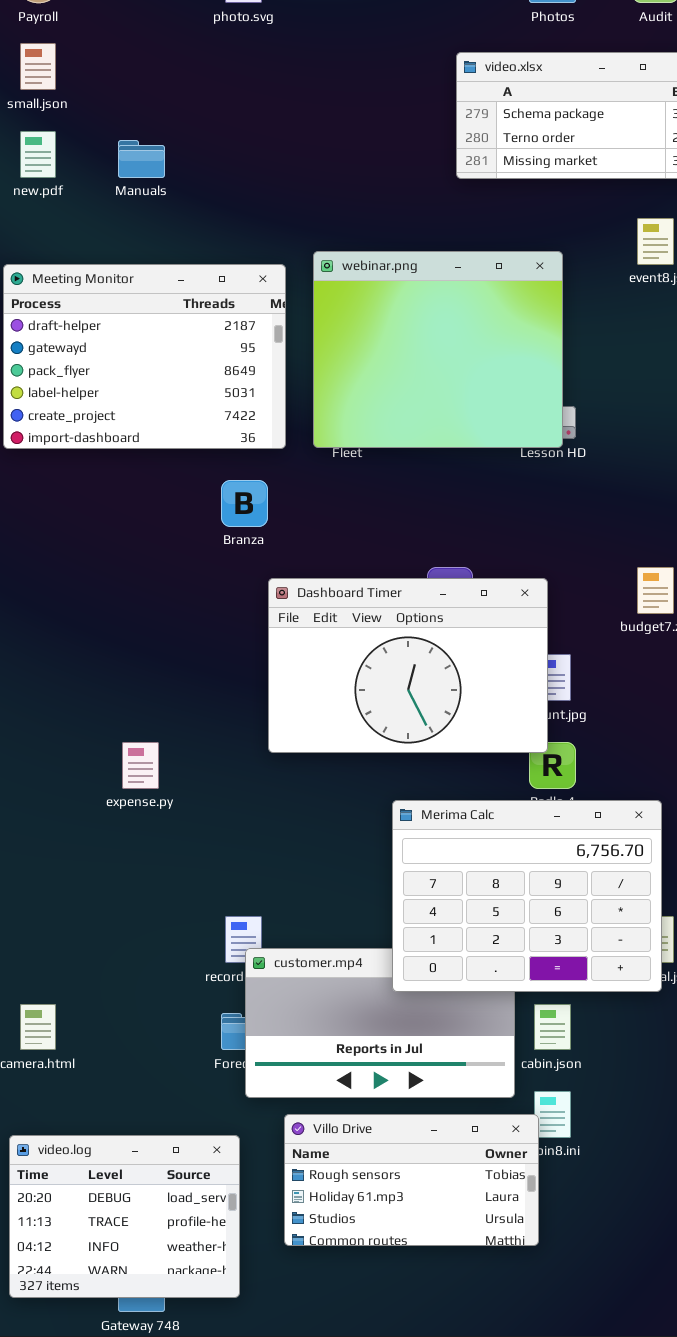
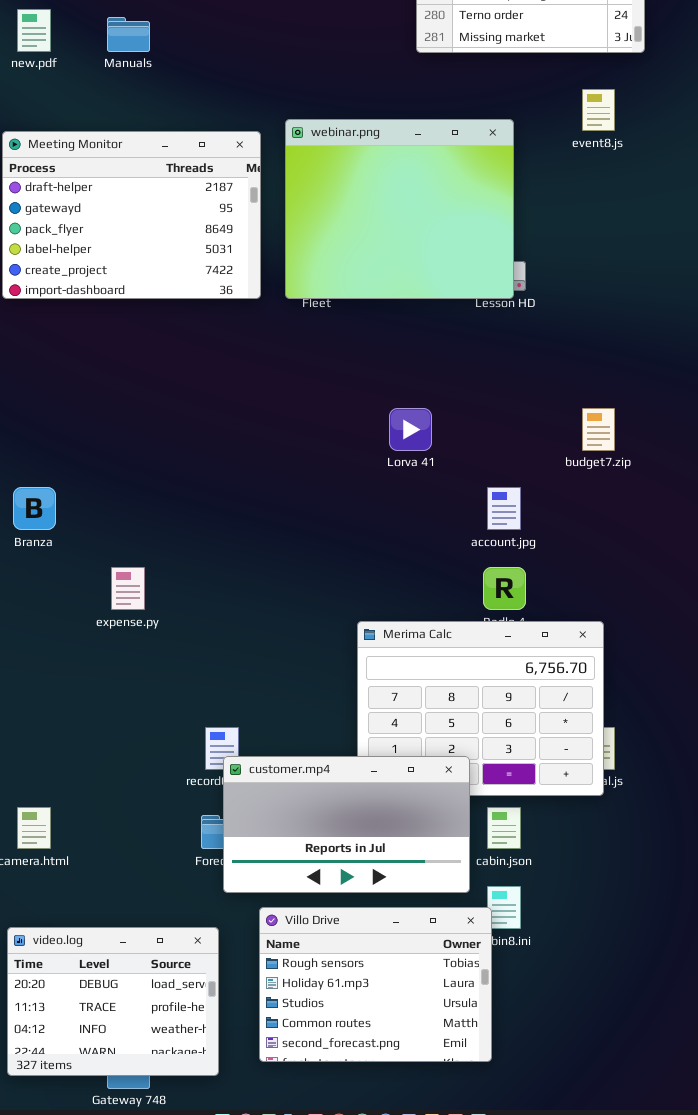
Branza: [221,480,268,527] -> [13,487,56,530], moved
Dashboard Timer: [268,578,548,753] -> none, closed
customer.mp4: [245,948,515,1098] -> [223,756,470,893], raised
Villo Drive: [284,1114,539,1246] -> [259,907,492,1062], resized

